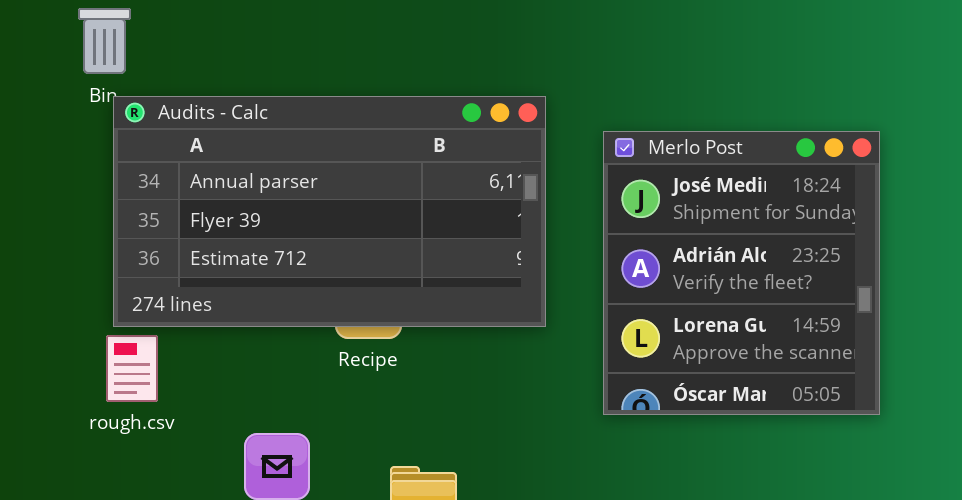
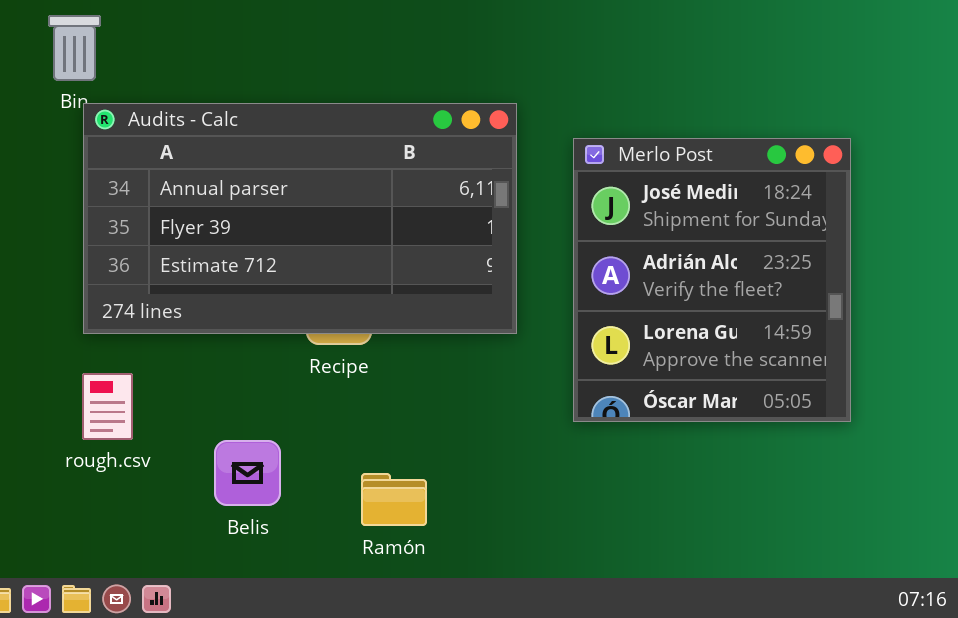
rough.csv: [106,335,158,402] -> [82,373,133,440], moved

